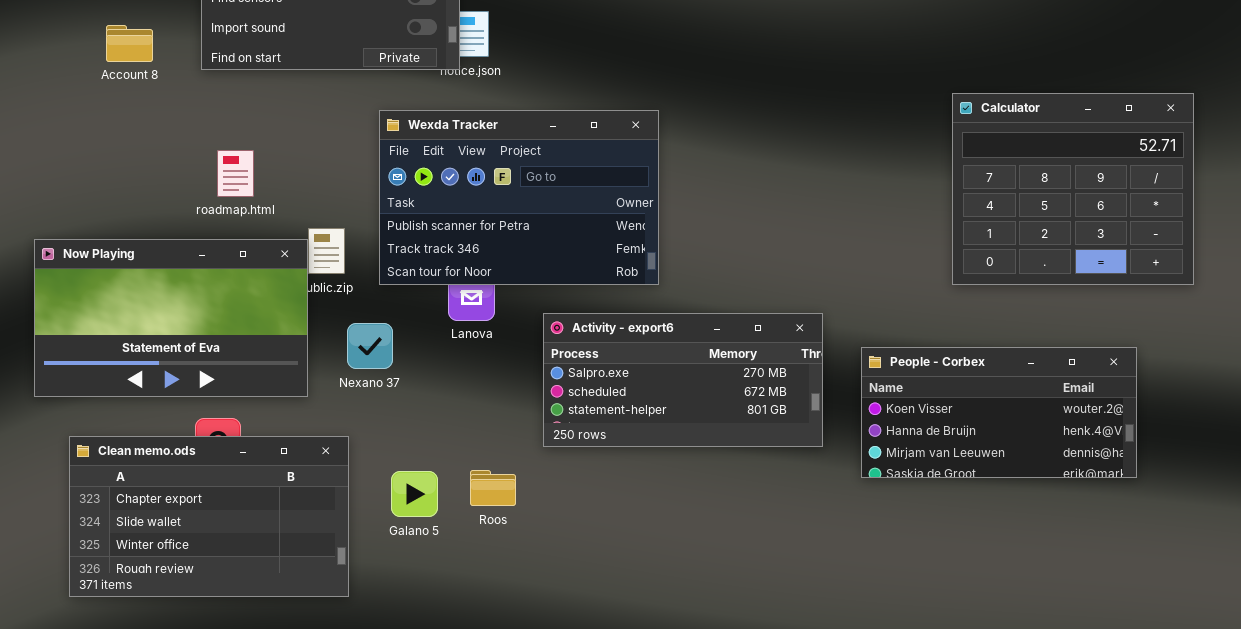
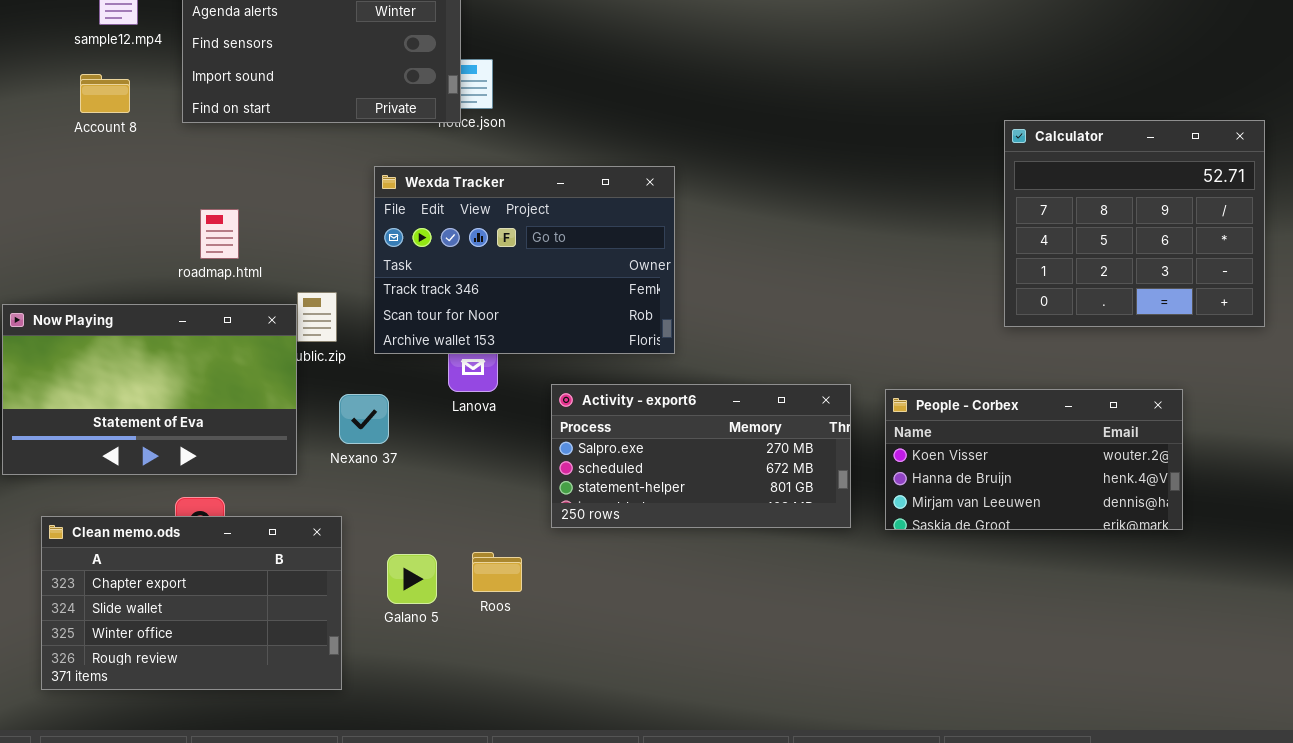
Calculator: [952,93,1194,285] -> [1004,120,1265,327], moved
Wexda Tracker: [379,110,659,285] -> [374,166,675,354], scrolled down 1 row
People - Corbex: [861,347,1137,478] -> [885,389,1183,530], moved

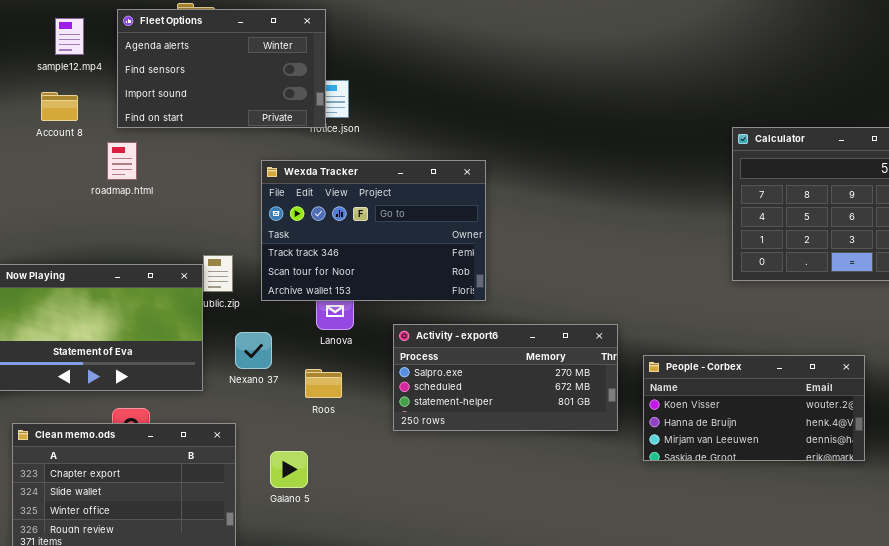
roadmap.html: [200,209,239,259] -> [107,142,137,180], moved
People - Corbex: [885,389,1183,530] -> [643,355,865,461], moved
Roos: [472,552,522,592] -> [305,369,342,398], moved

